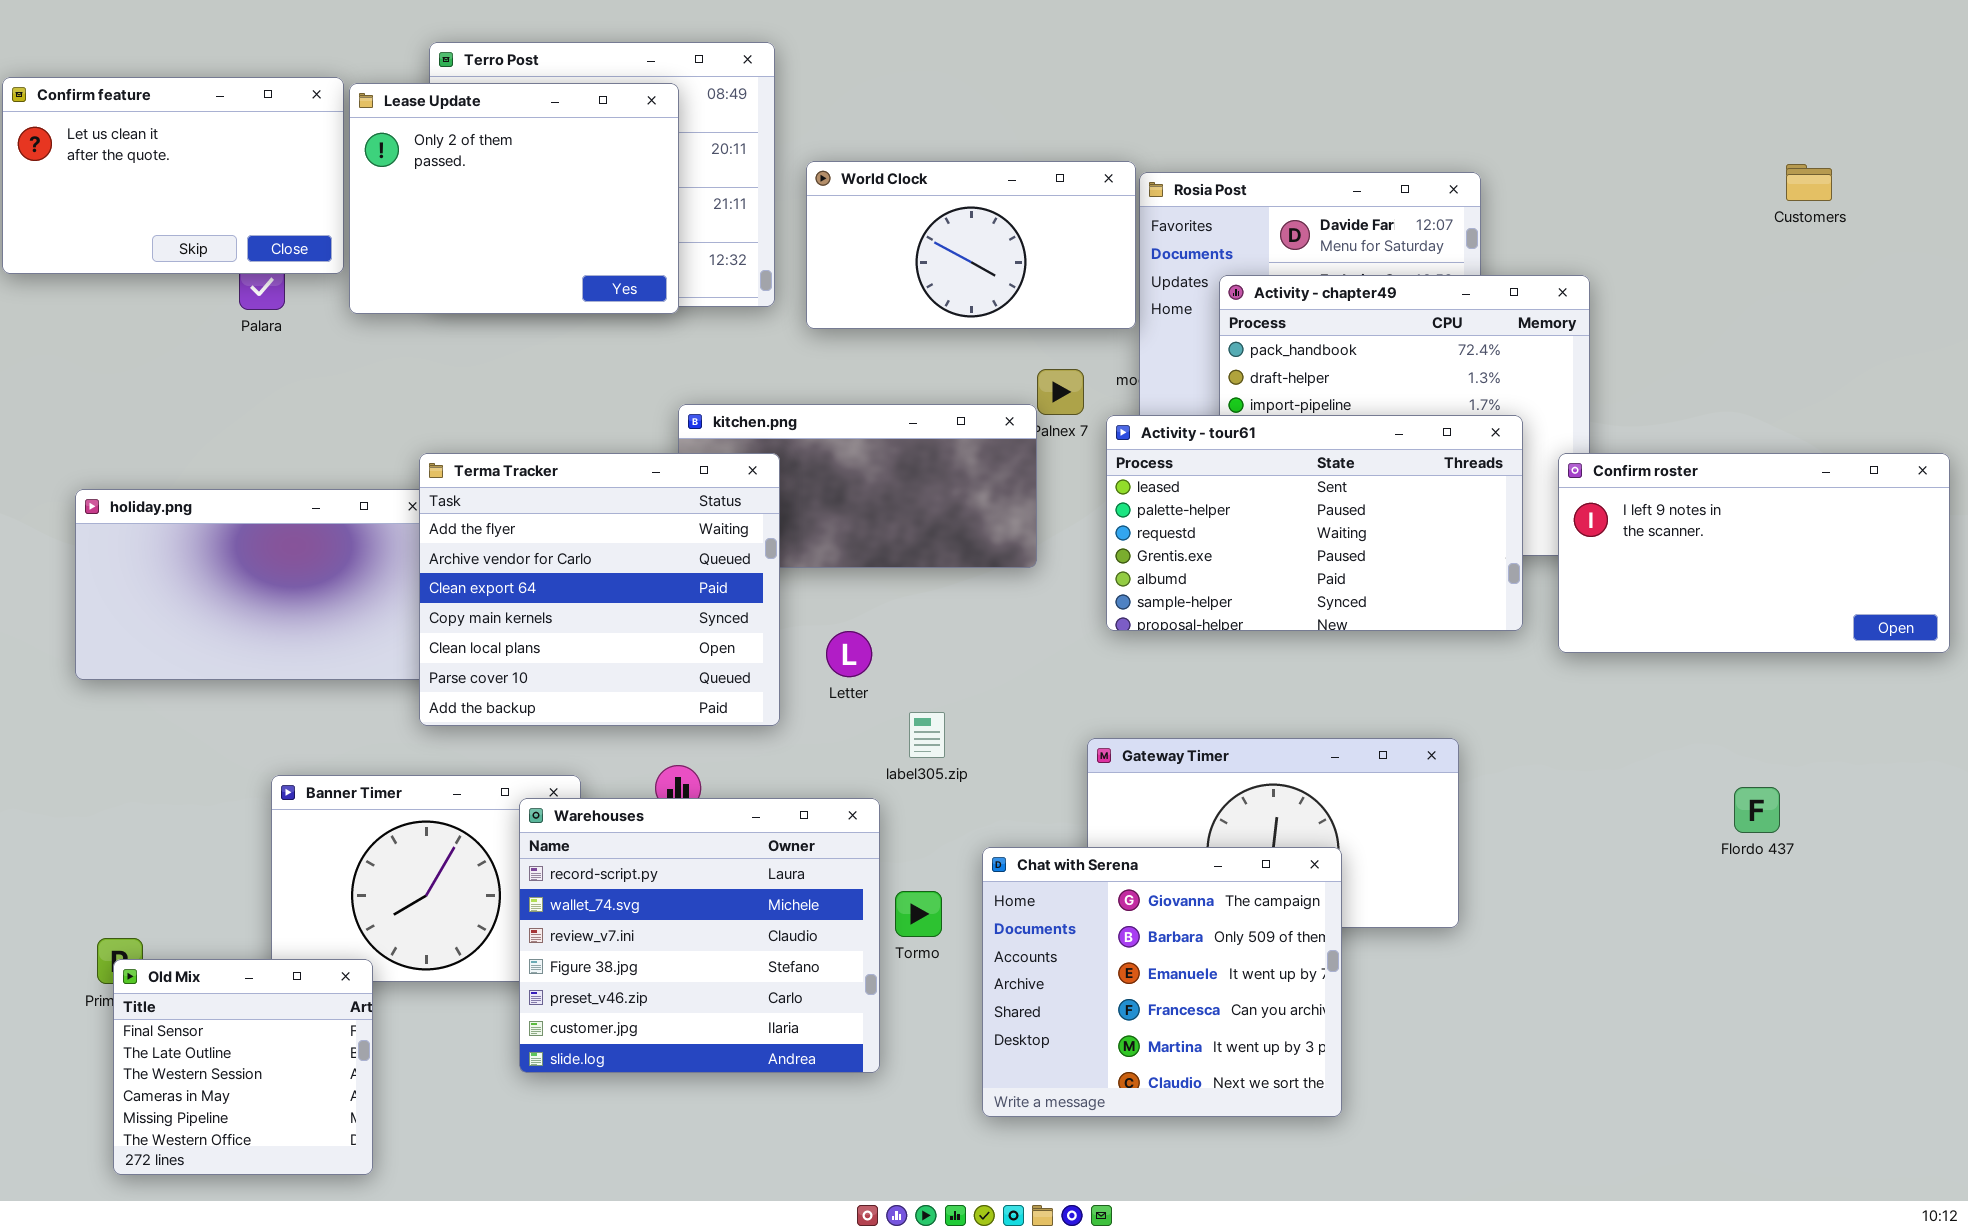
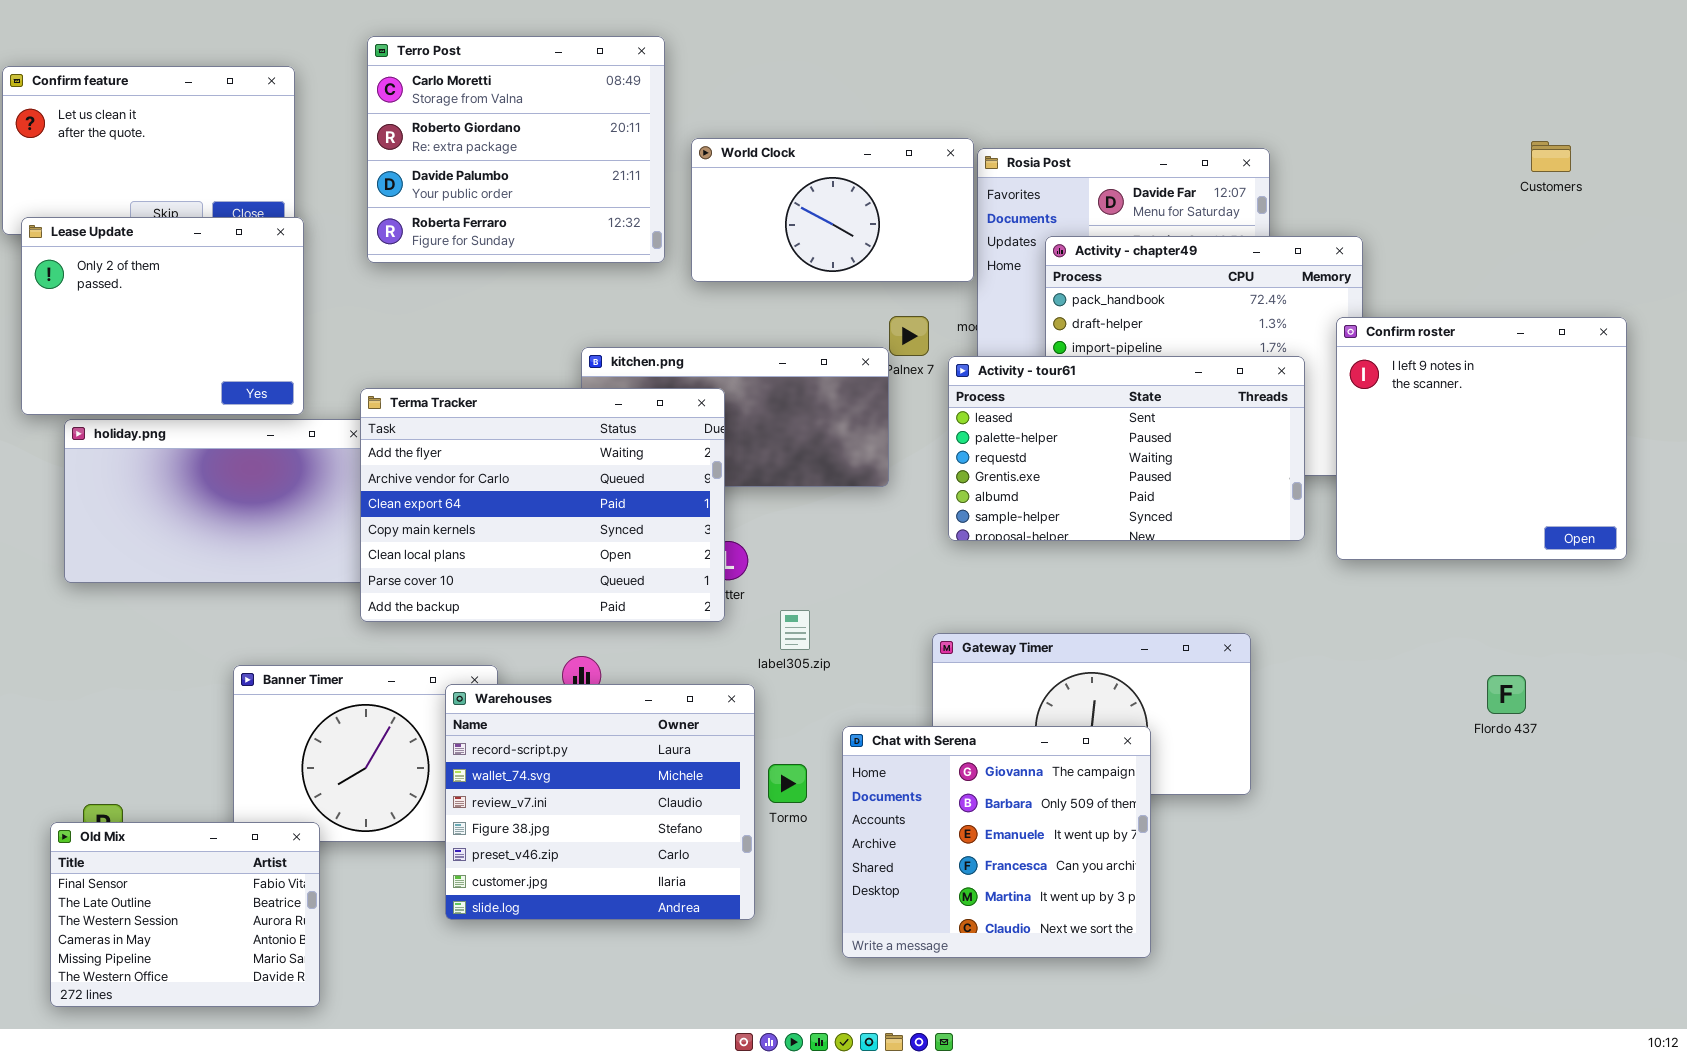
Lease Update: [349,83,679,314] -> [21,217,304,415], moved
Terma Tracker: [419,453,780,726] -> [360,388,725,622], resized
Confirm roster: [1558,453,1950,653] -> [1336,317,1627,560], resized
Old Mix: [113,959,373,1175] -> [50,822,320,1007], resized

